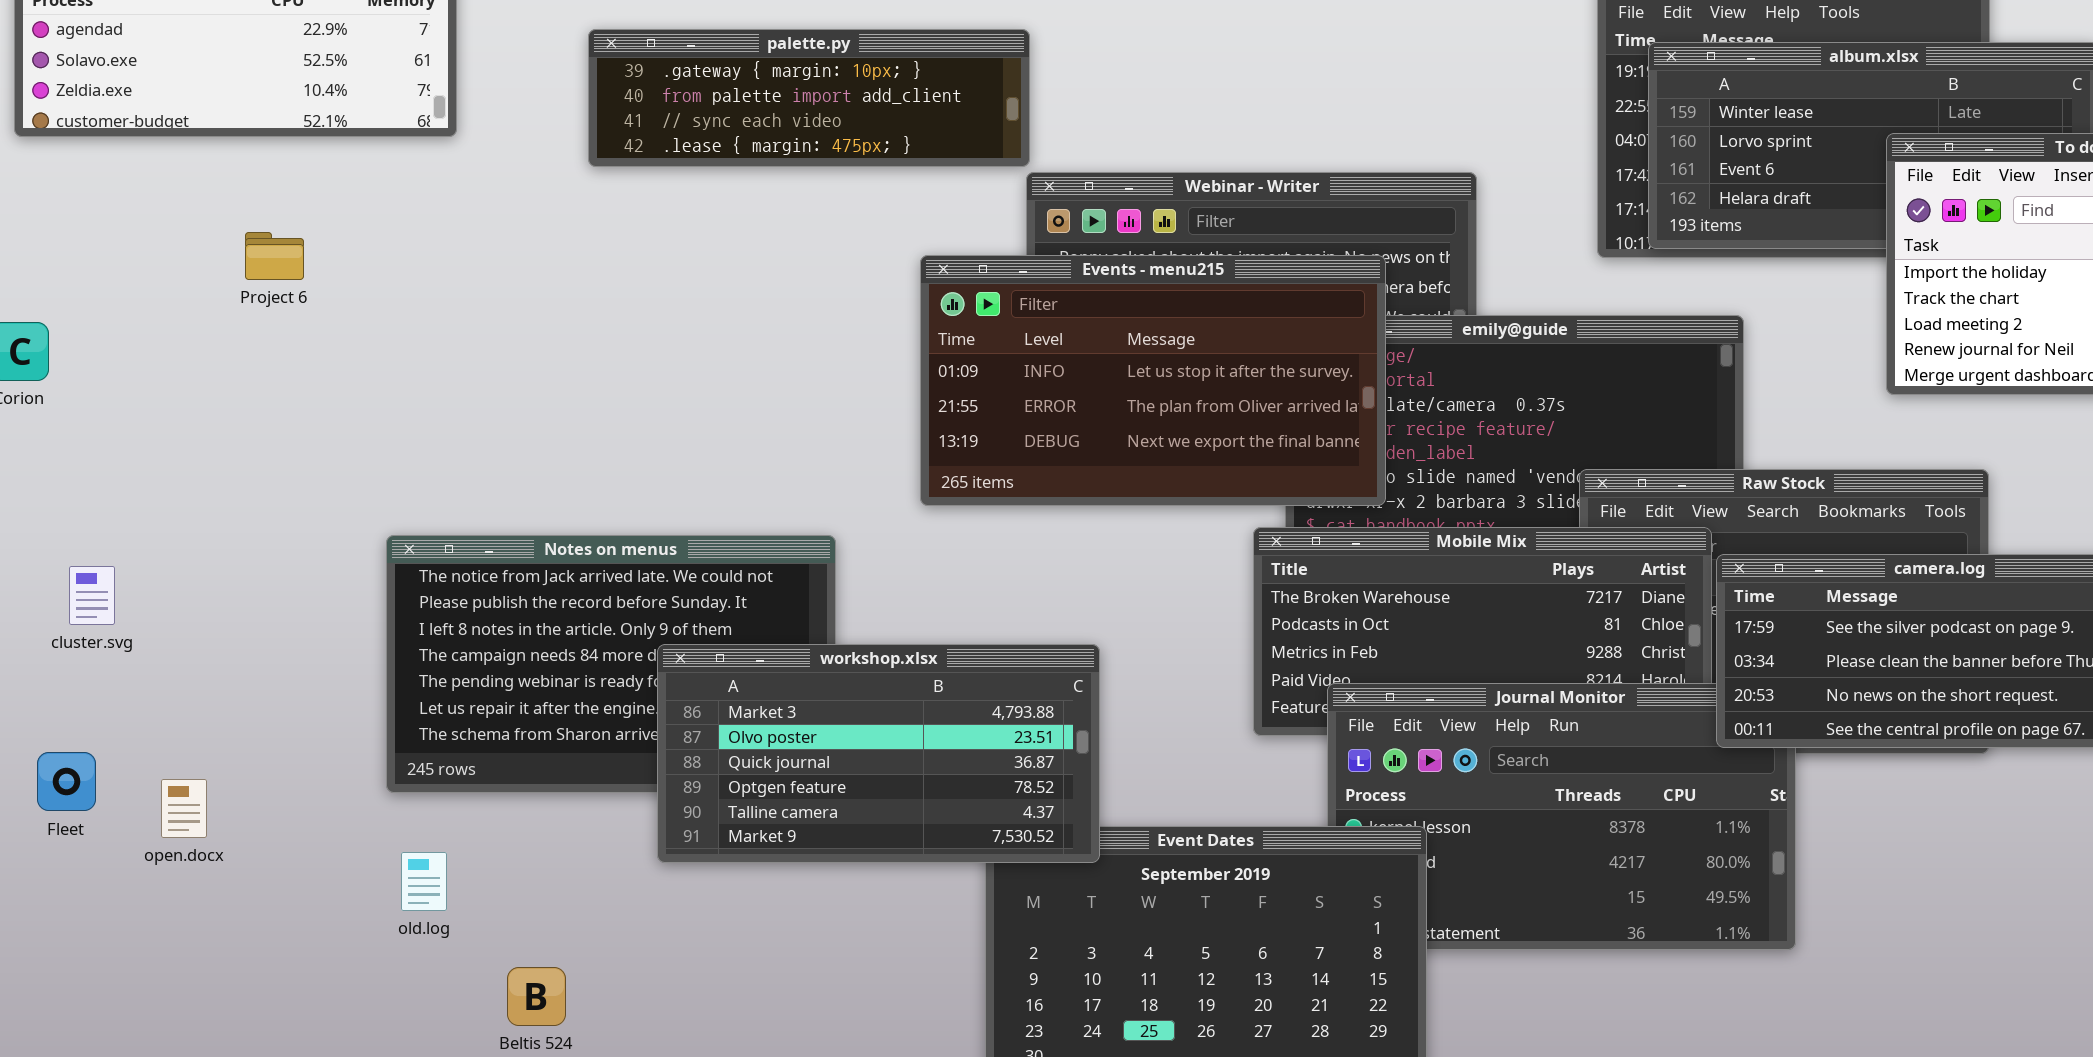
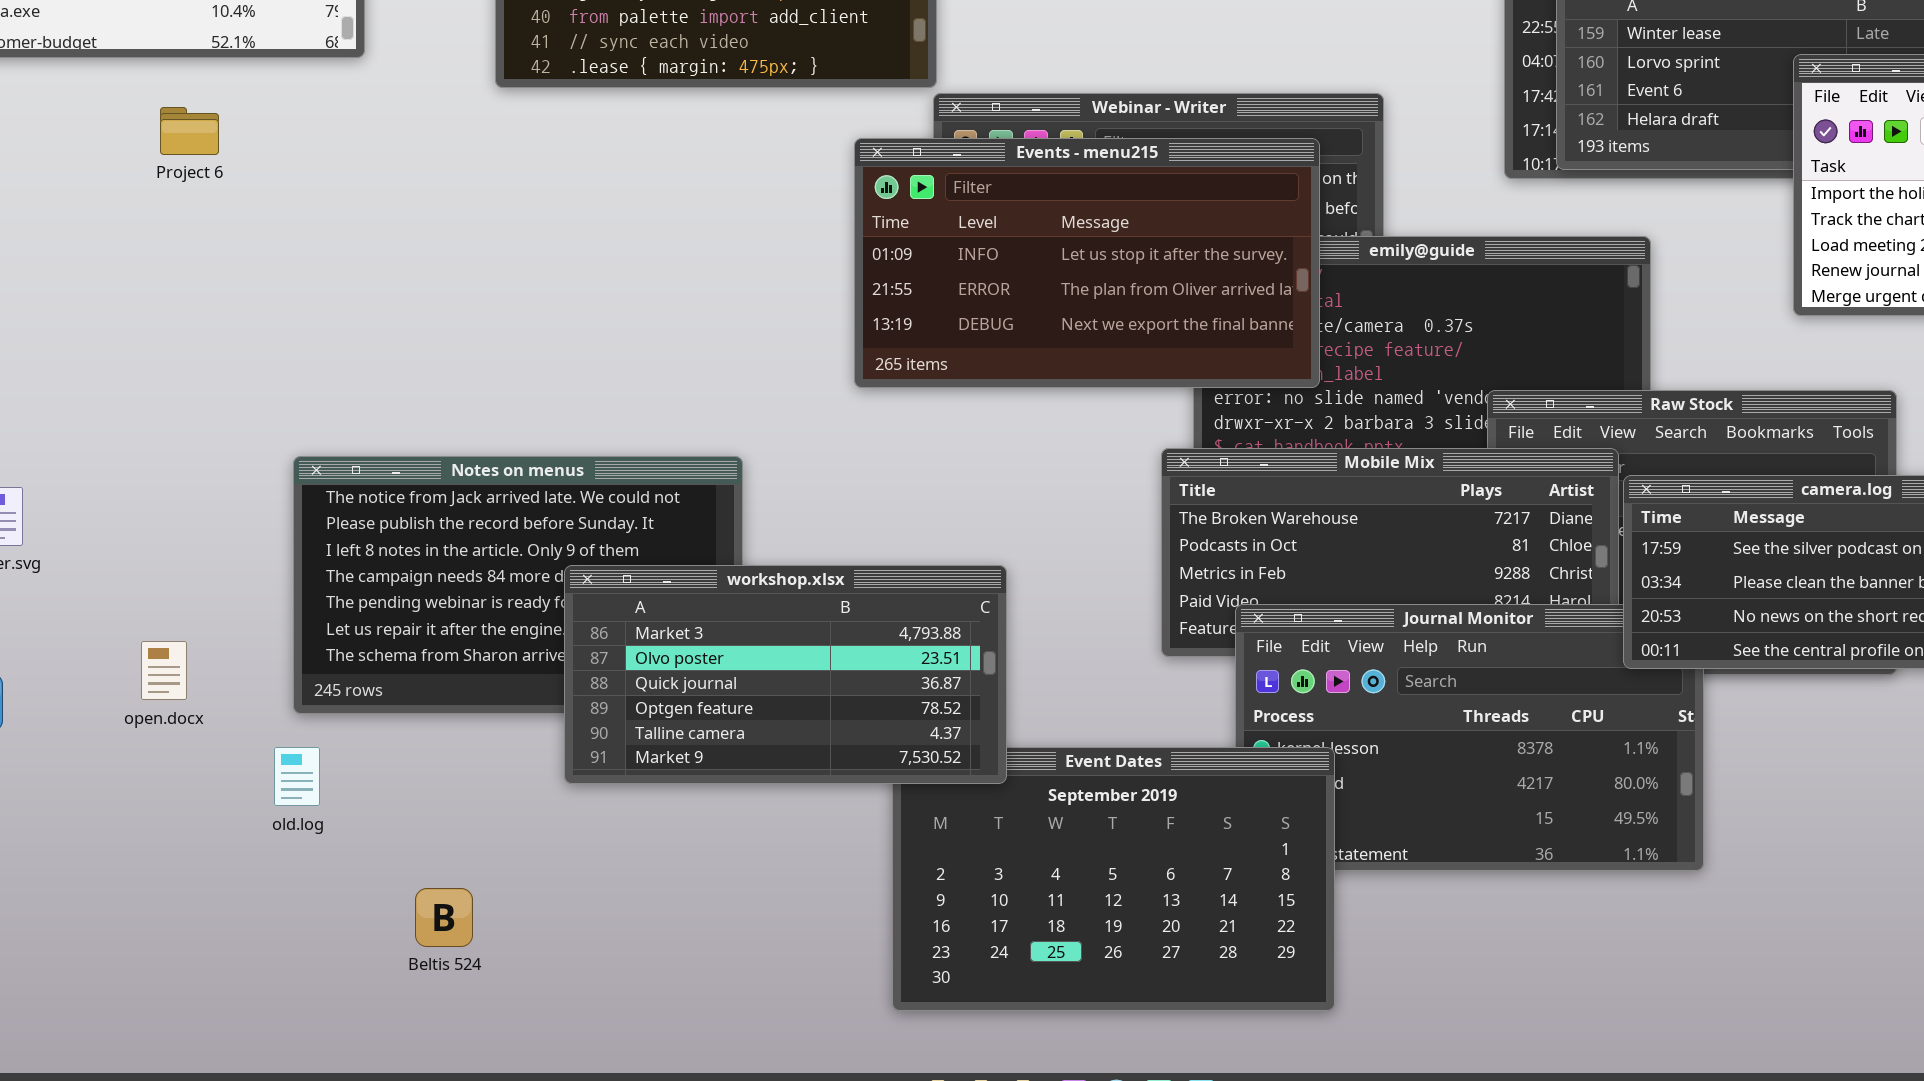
Project 6: [245,232,304,280] -> [160,107,219,155], moved
Events - menu215: [920,255,1386,506] -> [854,138,1320,388], moved
open.docx: [161,779,207,838] -> [141,641,187,700], moved
old.log: [401,852,447,911] -> [274,747,320,806], moved

